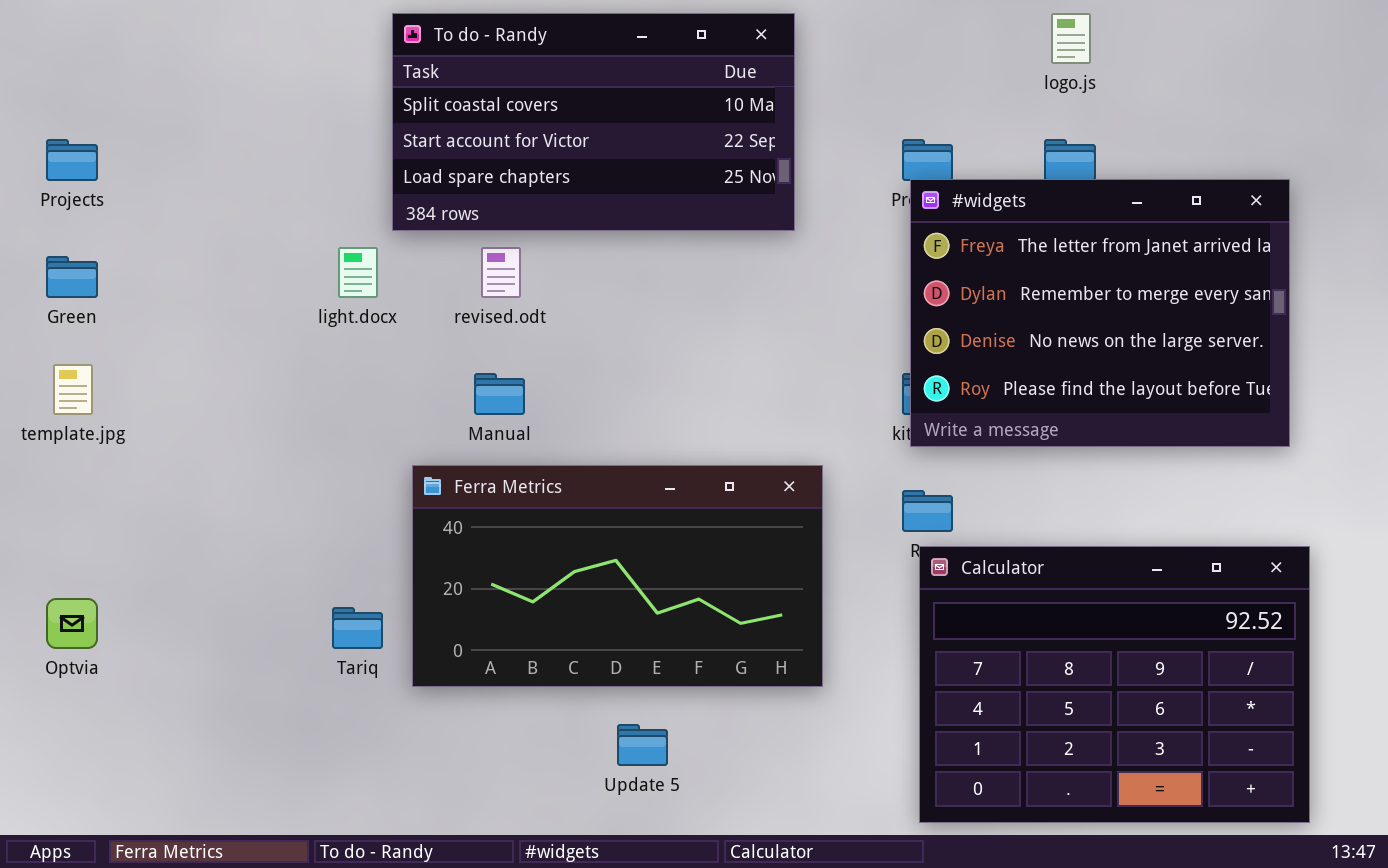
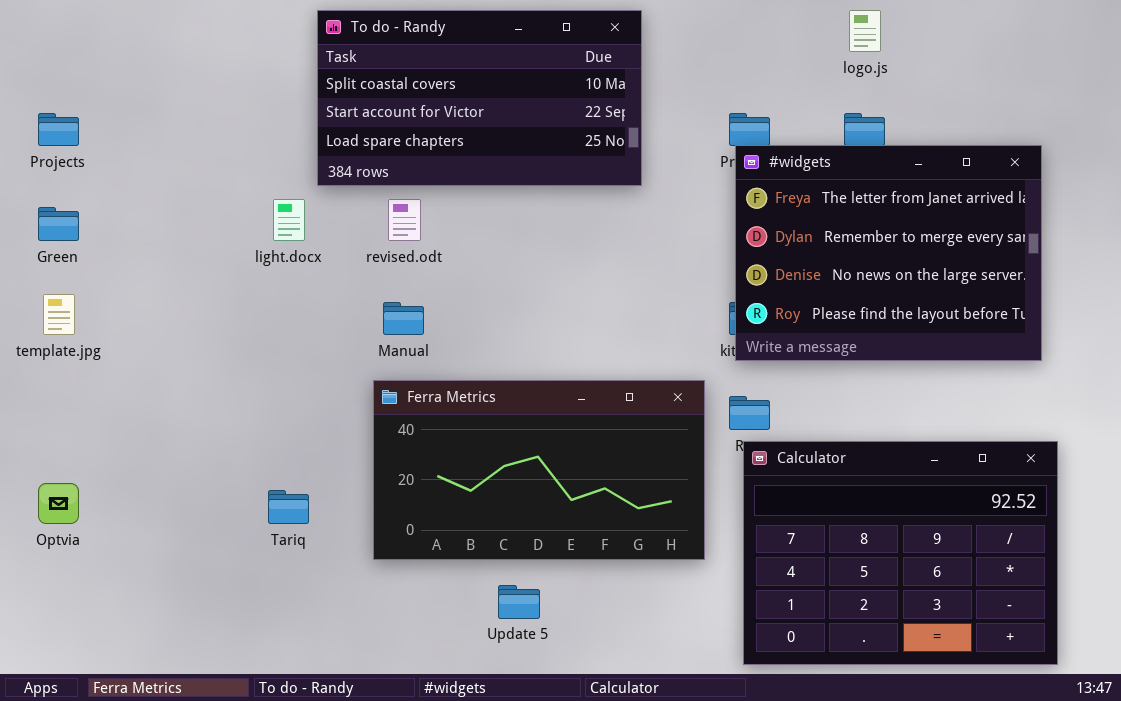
Ferra Metrics: [412,465,823,687] -> [373,380,705,560], moved

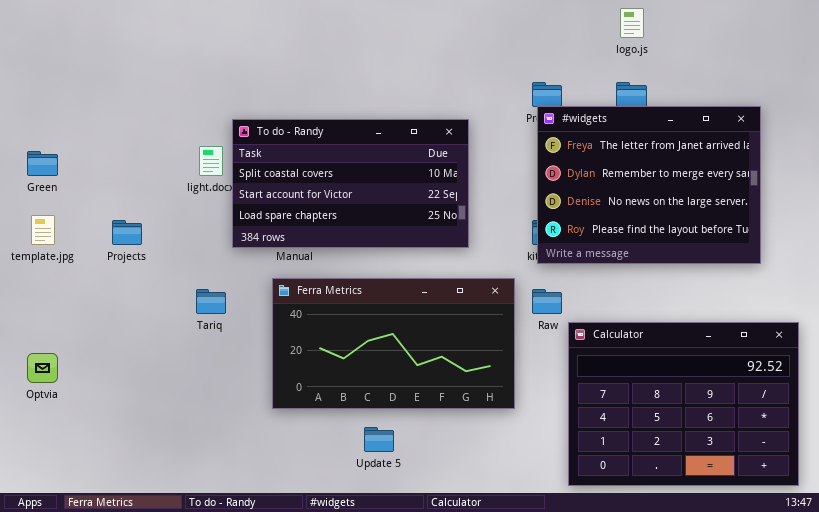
To do - Randy: [317,10,642,186] -> [232,119,469,248], moved
Projects: [38,113,79,146] -> [112,220,142,245], moved
Calculator: [743,441,1058,665] -> [568,322,799,486], moved
Tariq: [268,490,309,524] -> [196,289,226,314], moved

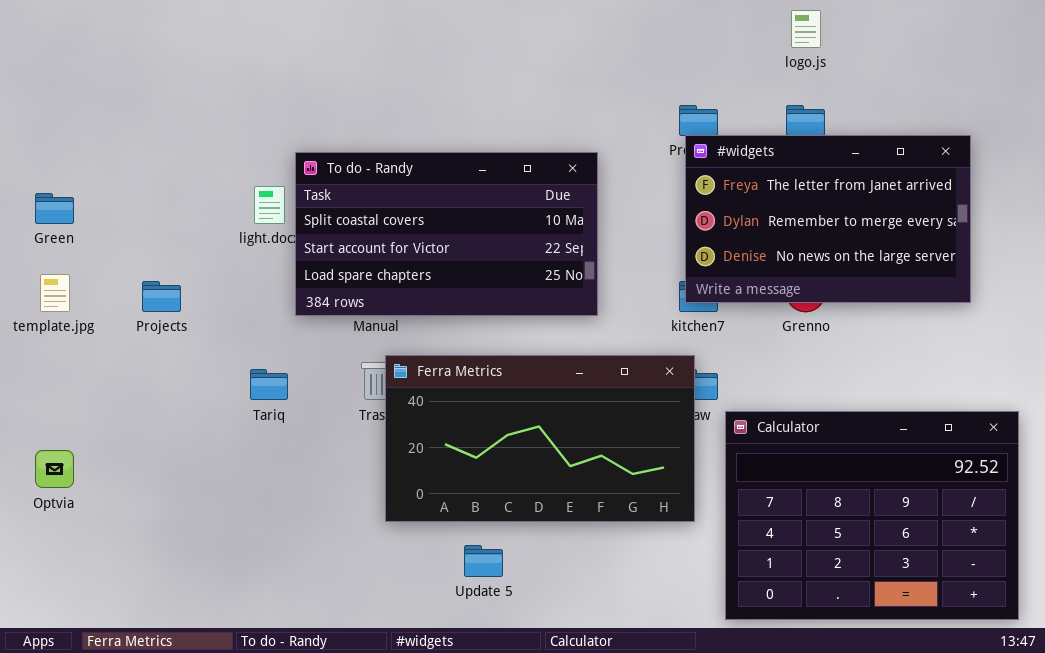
#widgets: [537,106,761,264] -> [685,135,971,303], resized
Ferra Metrics: [272,278,515,409] -> [385,355,695,522], moved

